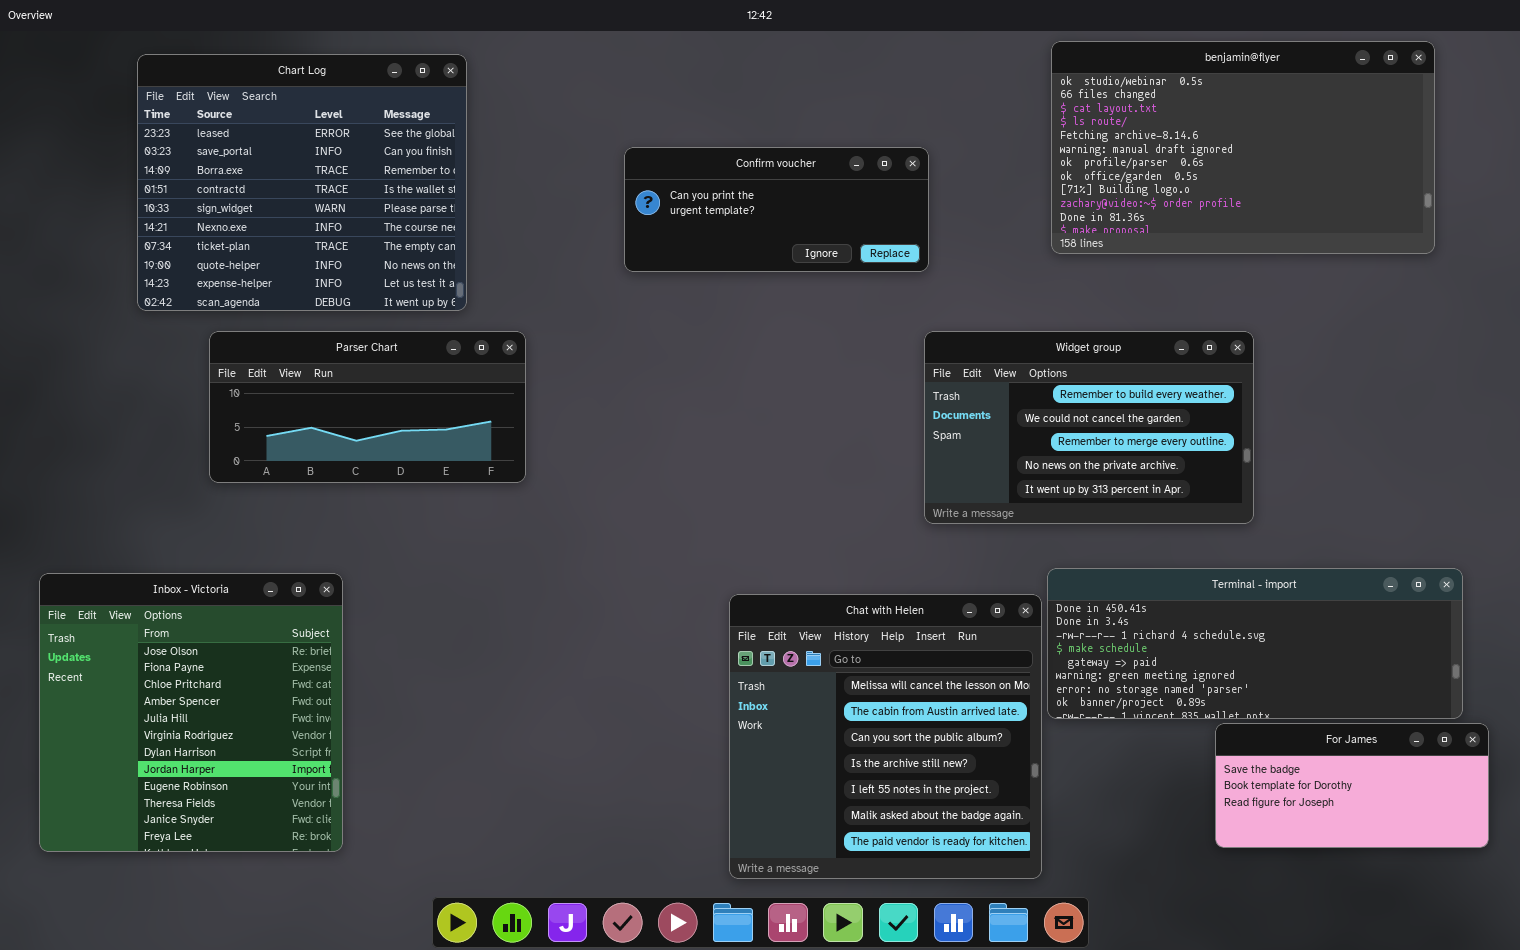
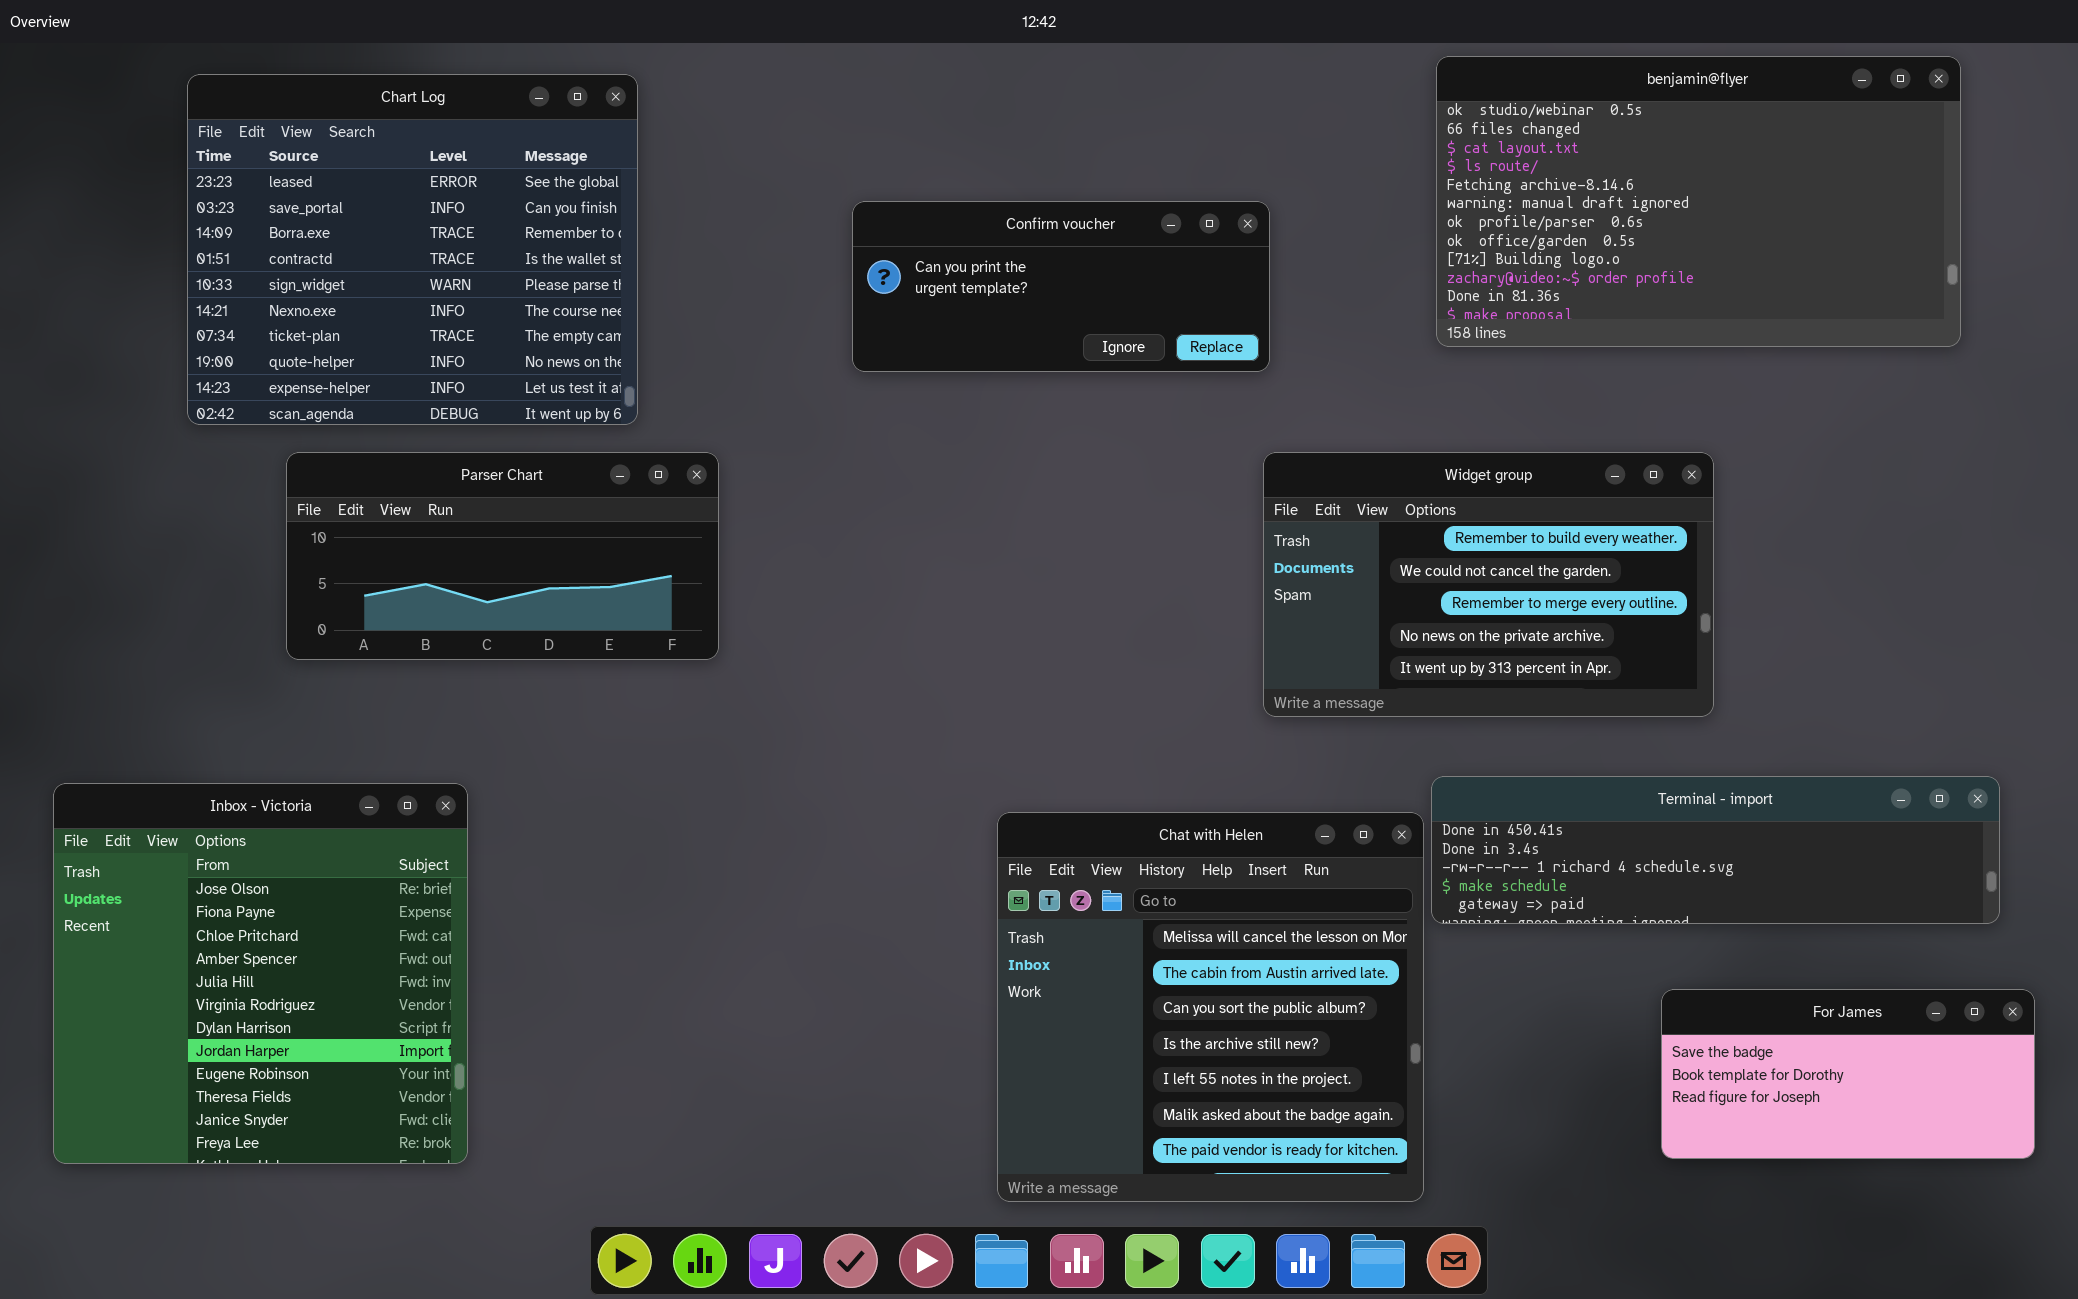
Terminal - import: [1047,568,1463,719] -> [1431,776,2000,924], resized

